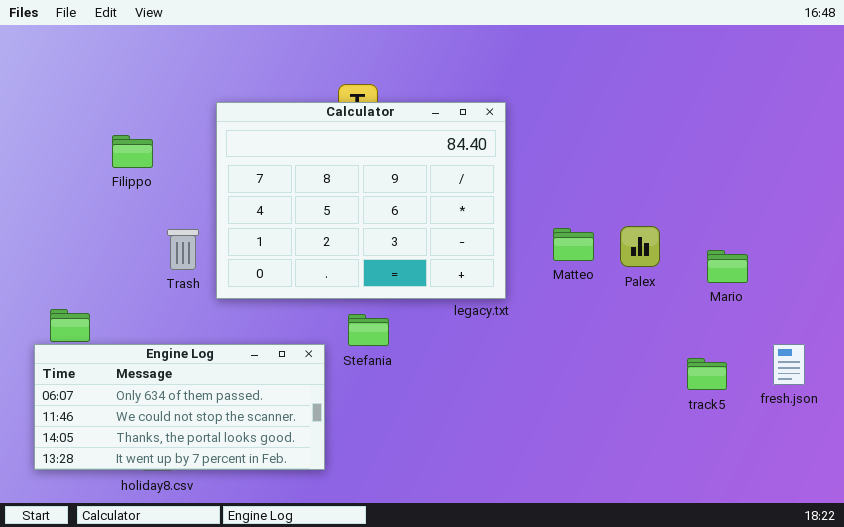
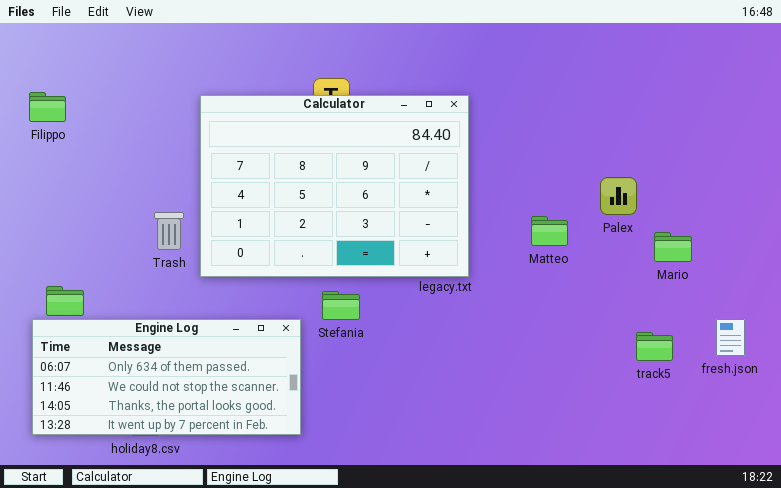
Filippo: [112,135,153,168] -> [29,92,66,122], moved
Palex: [620,226,660,267] -> [600,177,637,215], moved
Matteo: [553,228,594,261] -> [531,216,568,246], moved

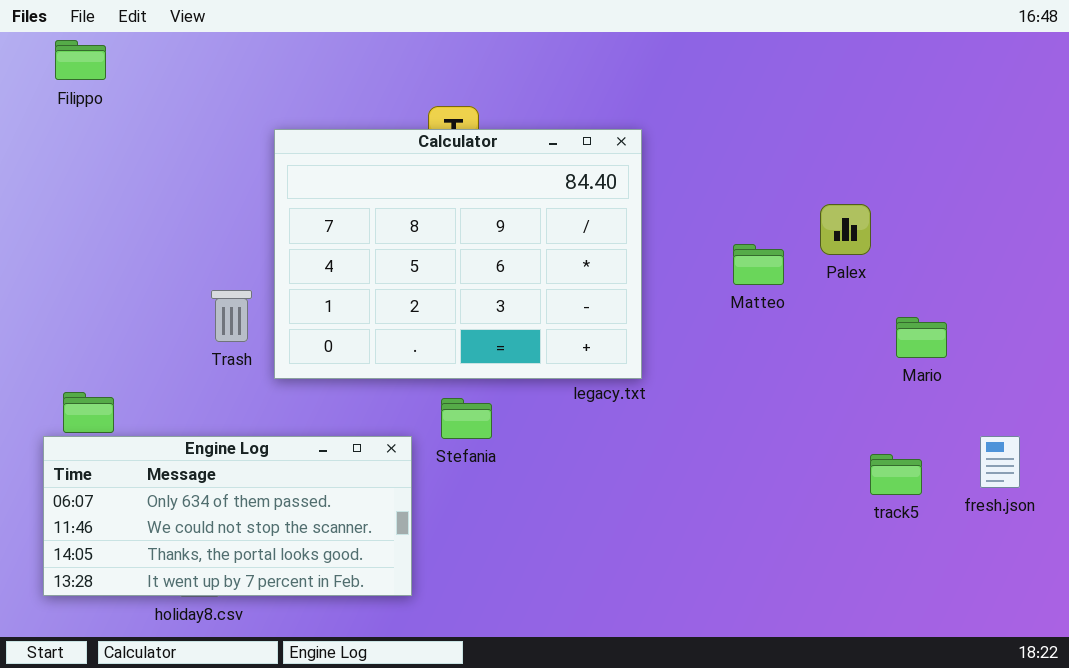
Filippo: [29,92,66,122] -> [55,40,106,80], moved
Palex: [600,177,637,215] -> [820,204,871,255], moved
Matteo: [531,216,568,246] -> [733,244,784,285], moved

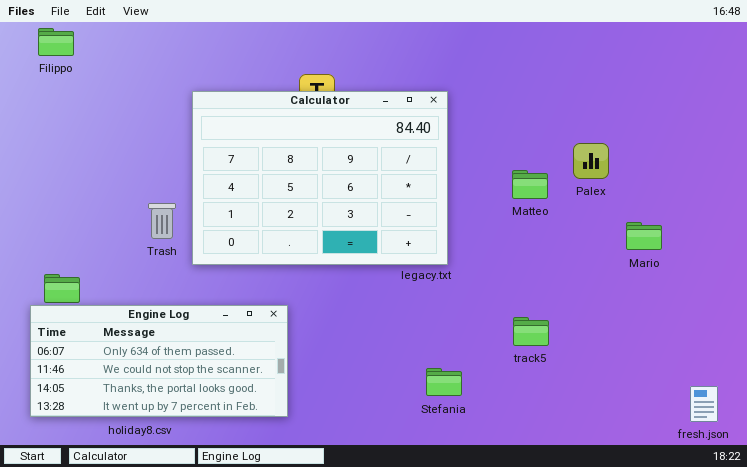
Stefania: [441,398,492,439] -> [426,368,462,396], moved
fresh.json: [980,436,1020,488] -> [690,386,718,422], moved
track5: [870,454,922,495] -> [513,317,549,346], moved

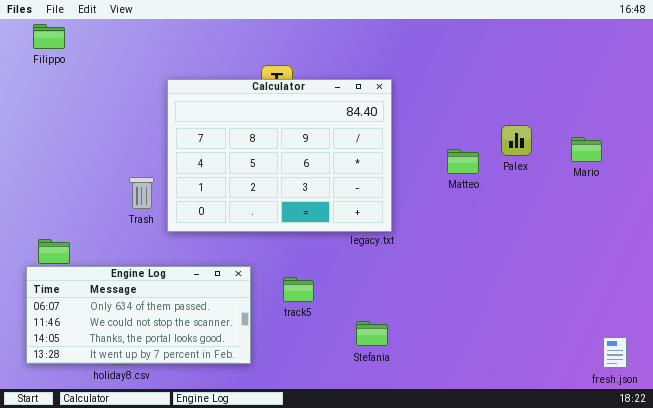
Mario: [626,222,662,250] -> [571,137,602,162], moved
track5: [513,317,549,346] -> [283,277,314,302], moved
Stefania: [426,368,462,396] -> [356,321,388,346], moved

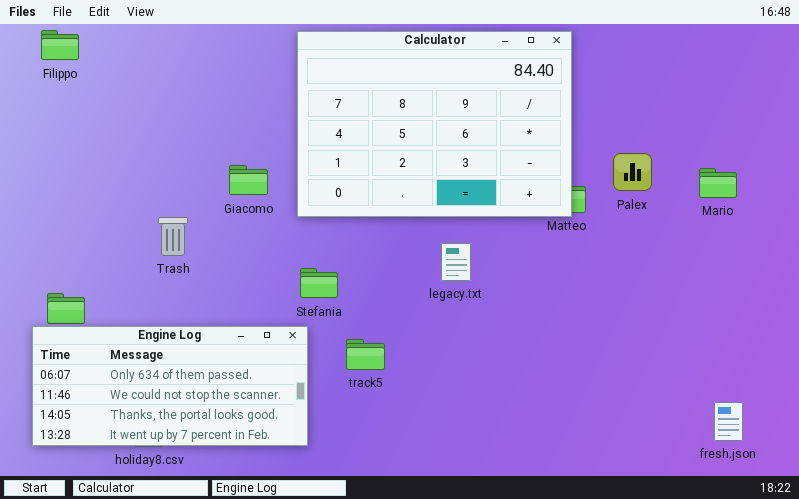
Calculator: [167,79,392,232] -> [297,31,572,217], moved
Stefania: [356,321,388,346] -> [300,268,338,298], moved
fresh.json: [603,337,627,368] -> [714,402,743,441], moved

